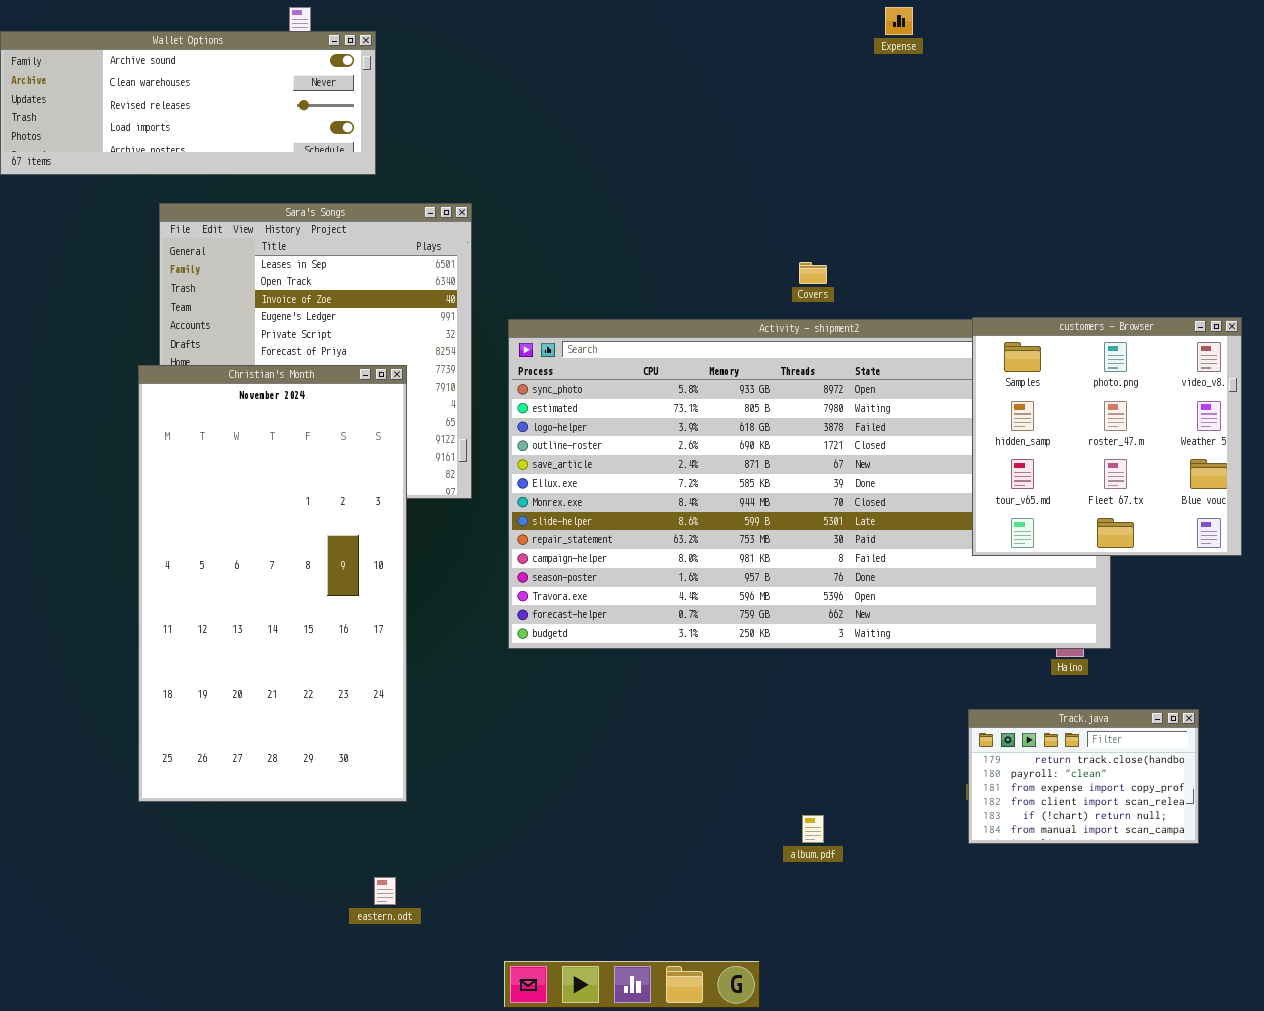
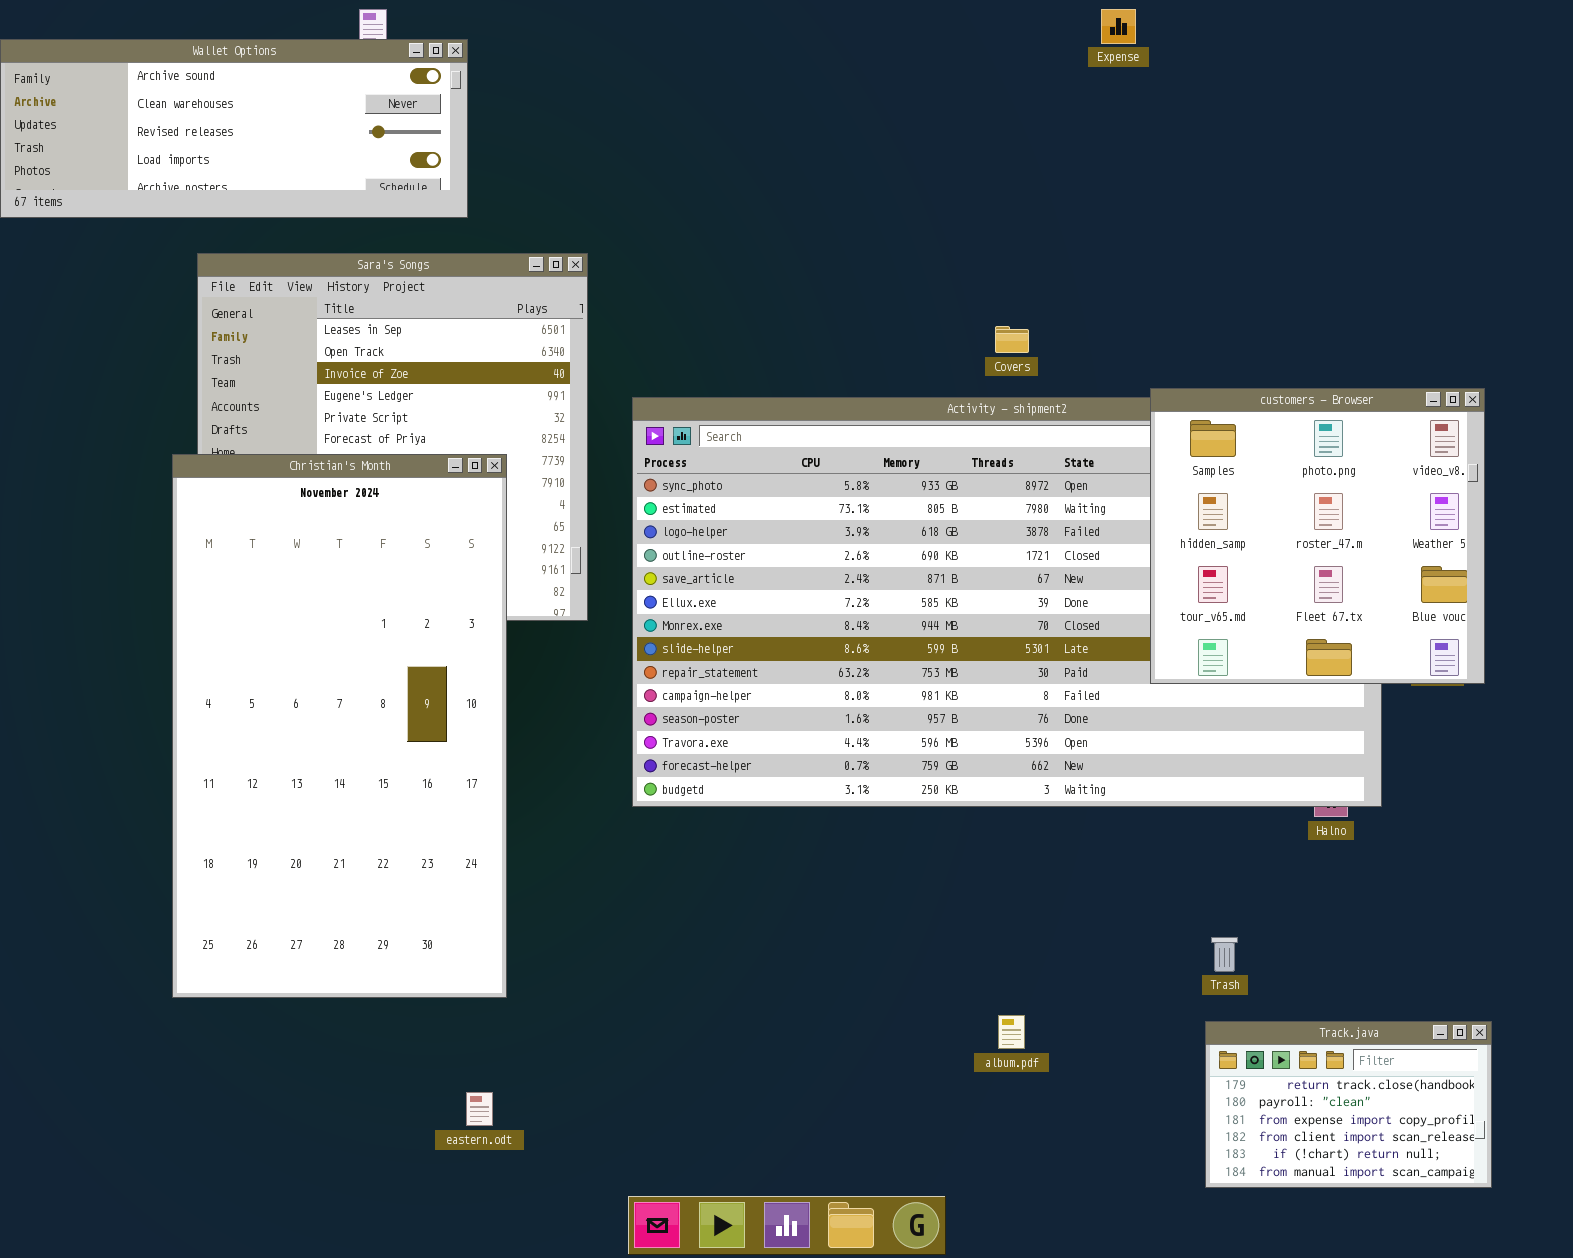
customers - Browser: [972,317,1242,556] -> [1150,388,1485,684], moved
Track.java: [968,709,1199,844] -> [1205,1021,1492,1188], moved

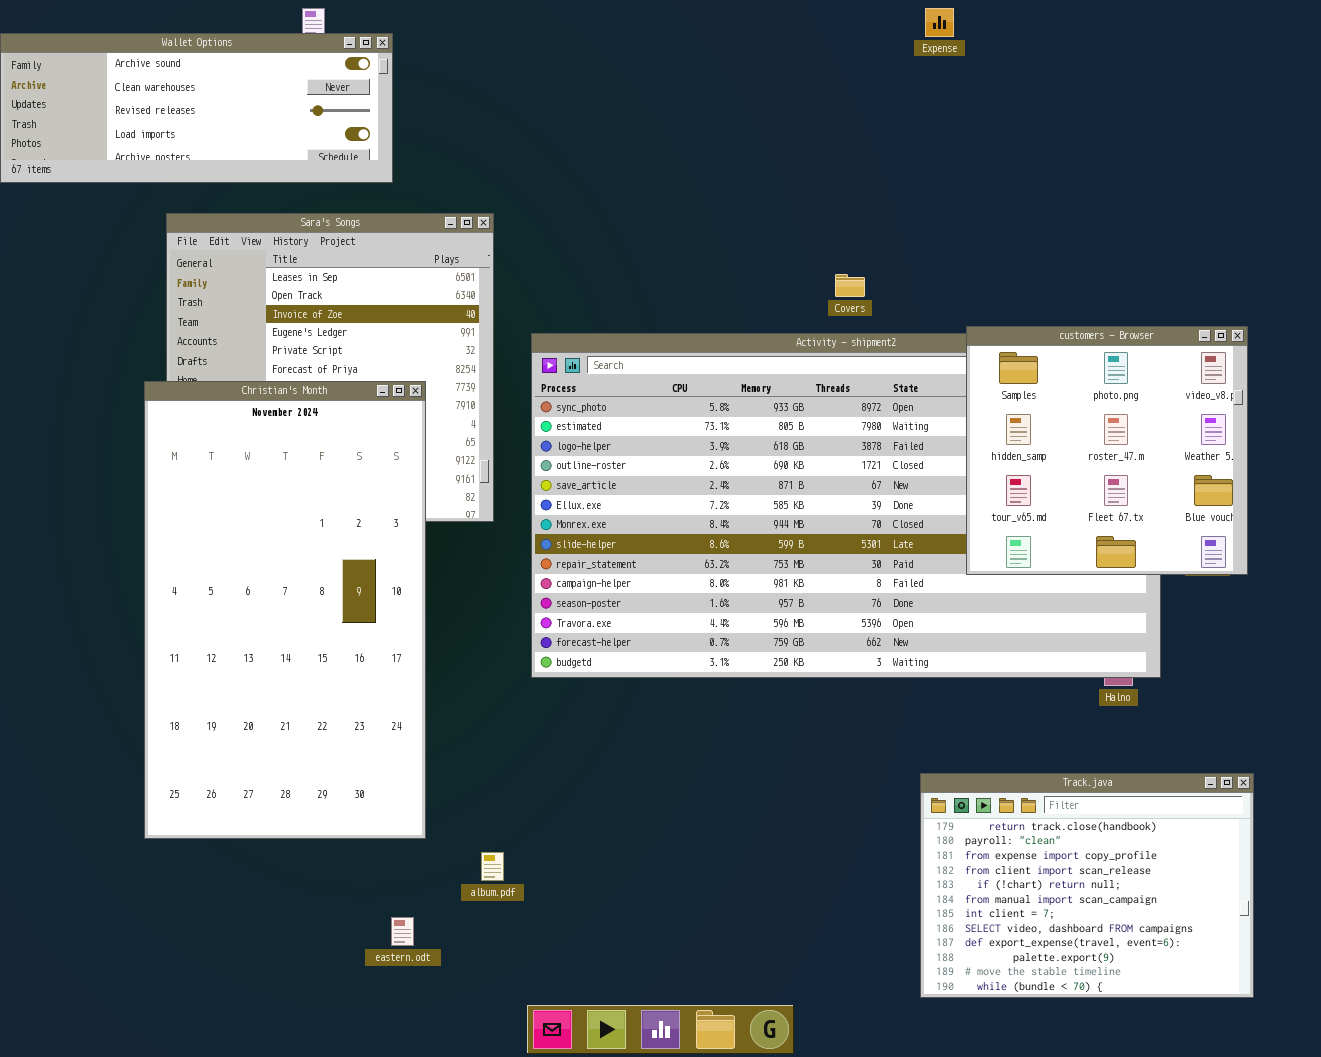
album.pdf: [998,1015,1025,1049] -> [481,852,504,881], moved
Track.java: [1205,1021,1492,1188] -> [920,773,1254,998], resized

